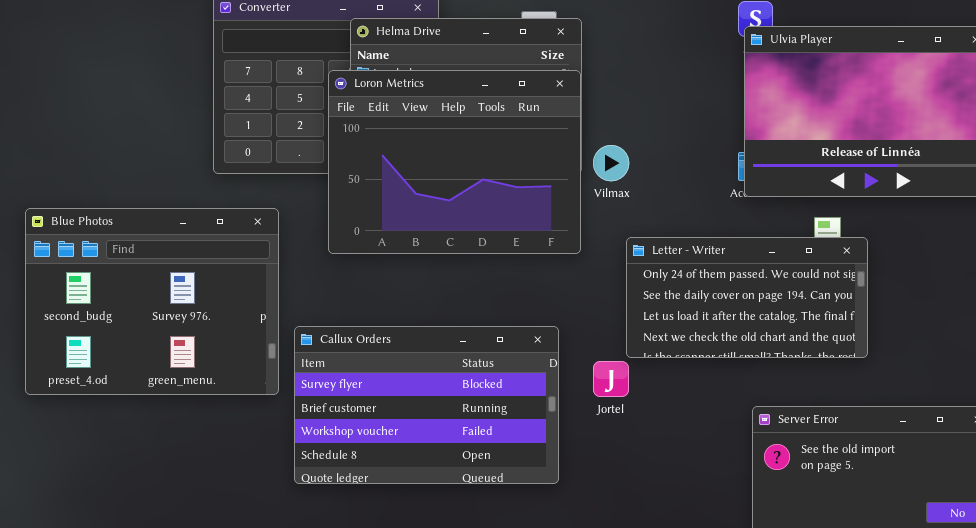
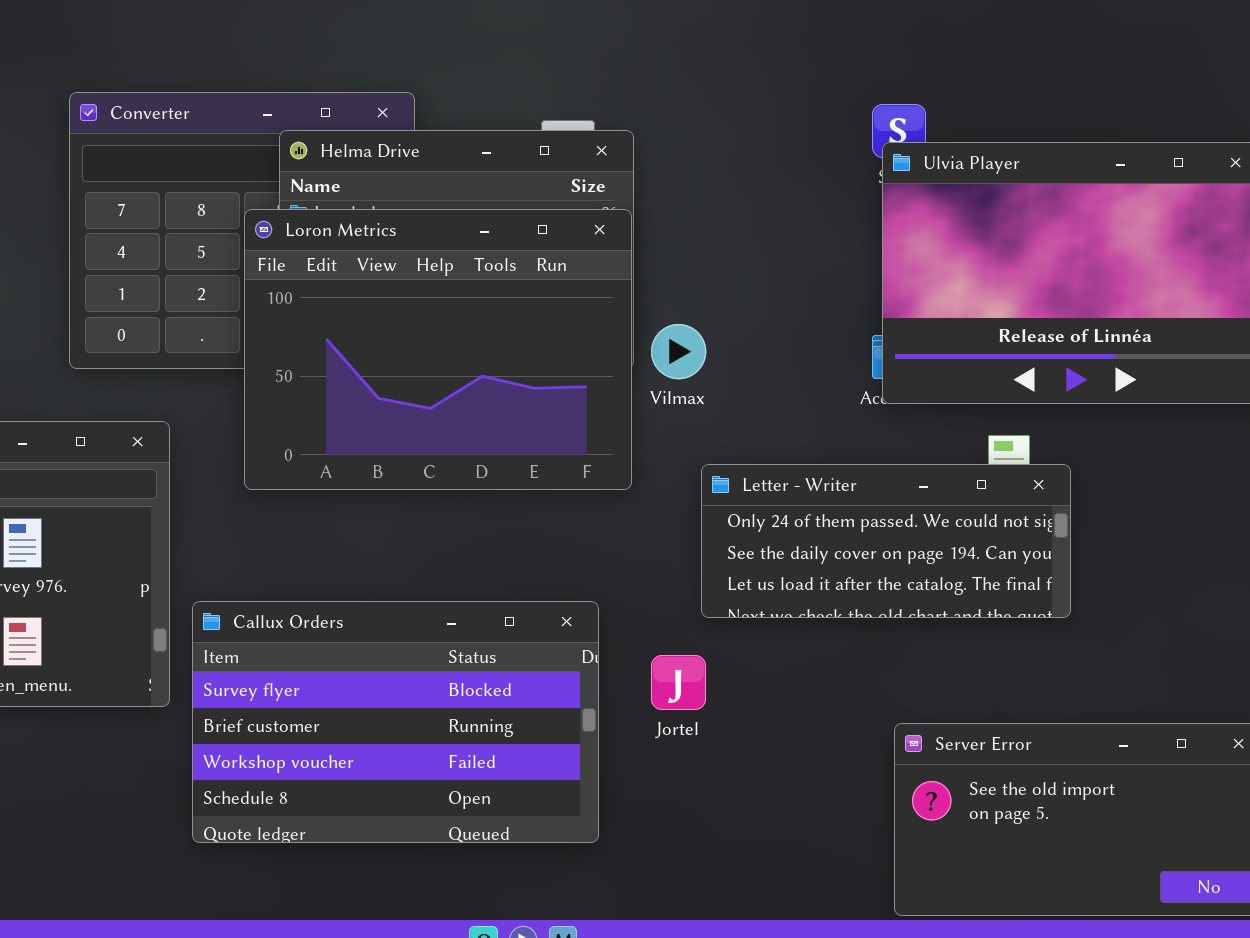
Letter - Writer: [626,237,868,358] -> [701,464,1071,618], resized

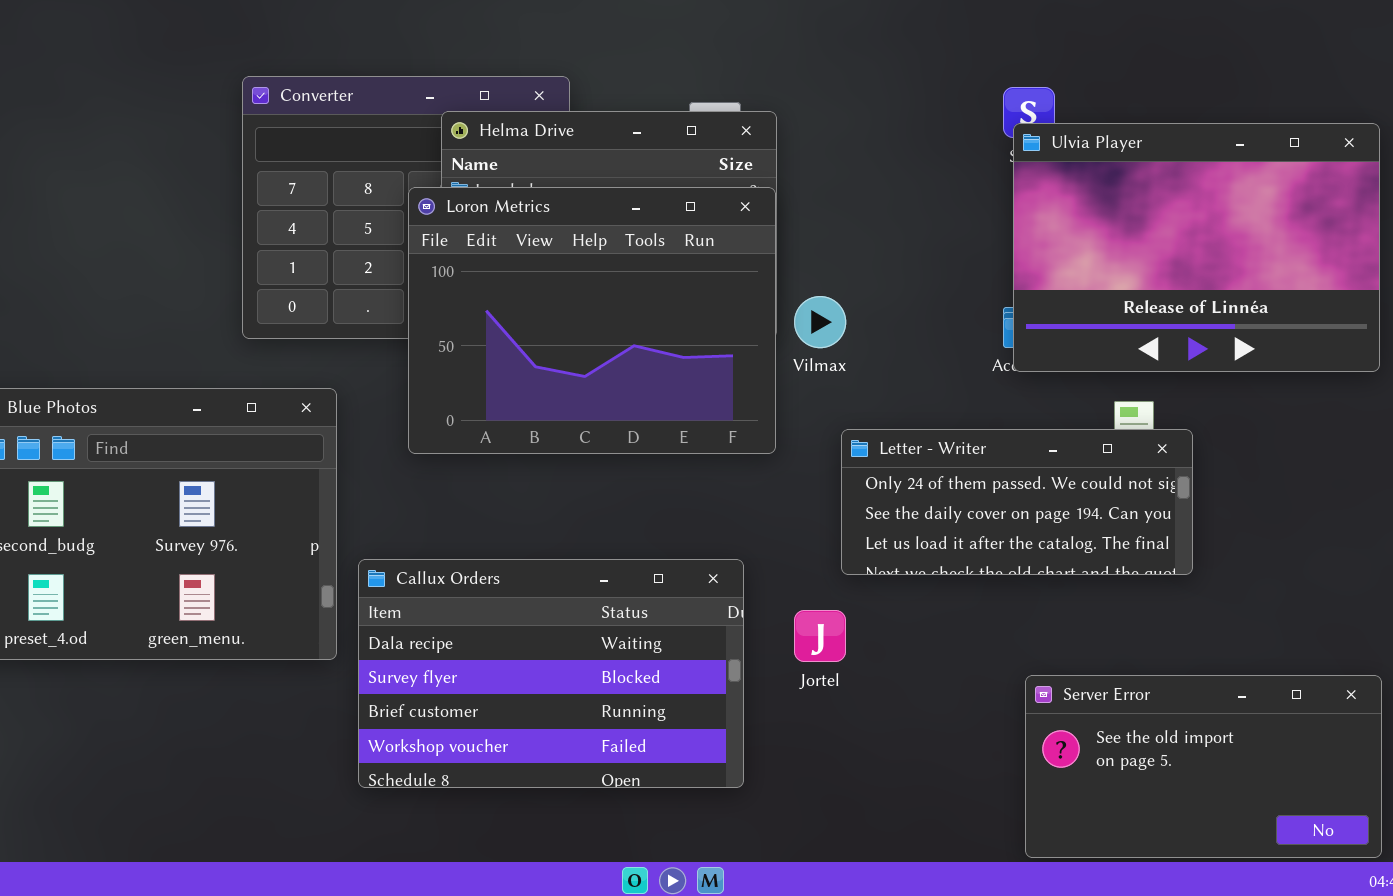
Callux Orders: [192,601,599,843] -> [358,559,744,788], scrolled up 1 row

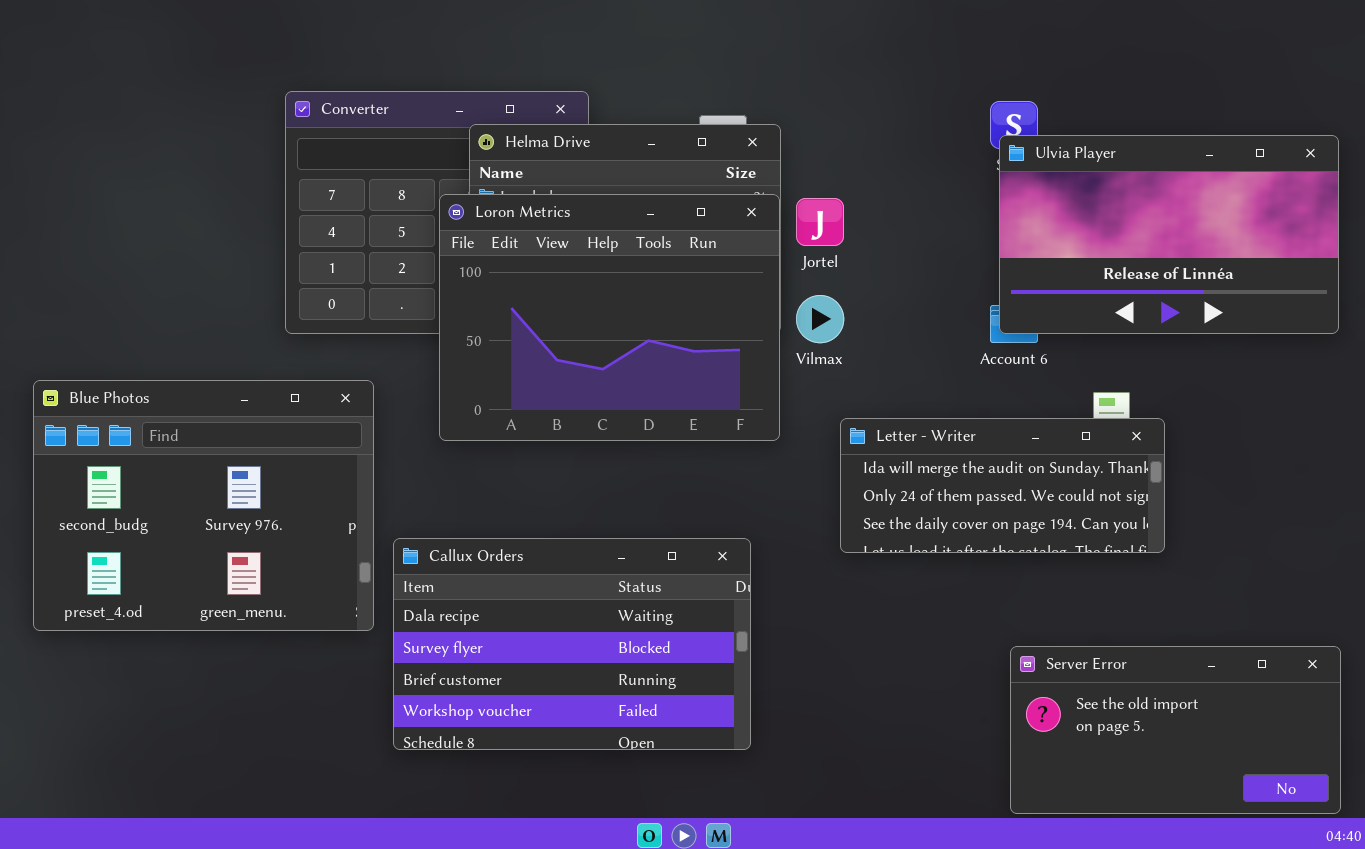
Ulvia Player: [1013,123,1380,372] -> [999,135,1339,334], resized
Letter - Writer: [841,429,1193,575] -> [840,418,1165,553], scrolled up 1 row
Jortel: [794,610,846,662] -> [796,198,844,246], moved

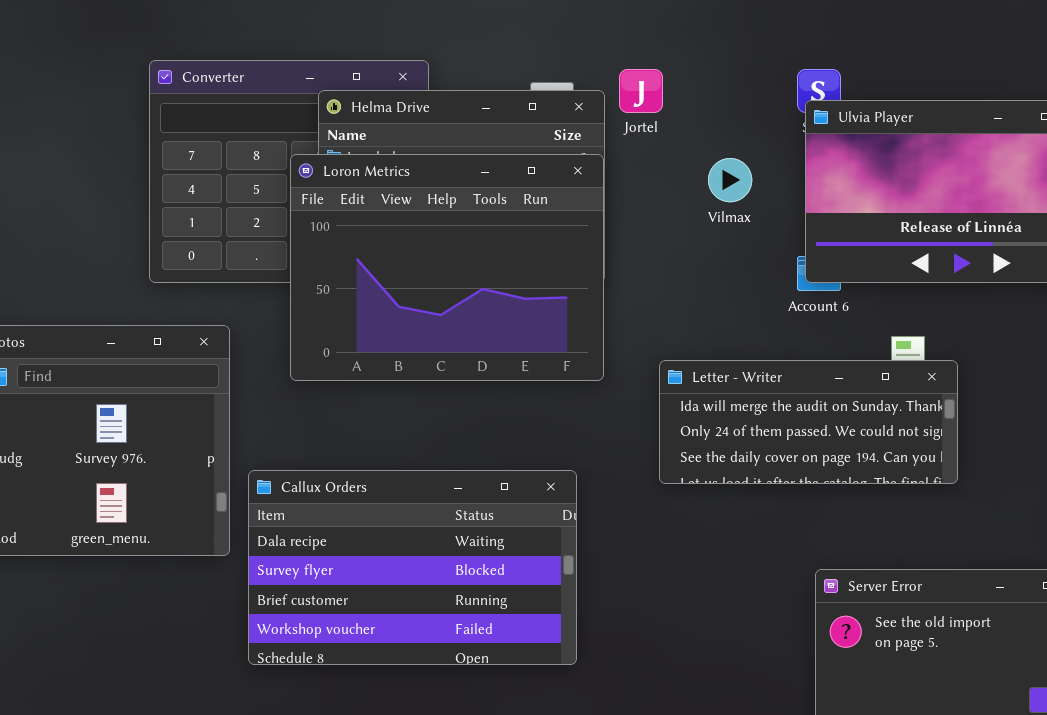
Jortel: [796,198,844,246] -> [619,69,663,113], moved
Vilmax: [796,295,844,343] -> [708,158,752,202], moved

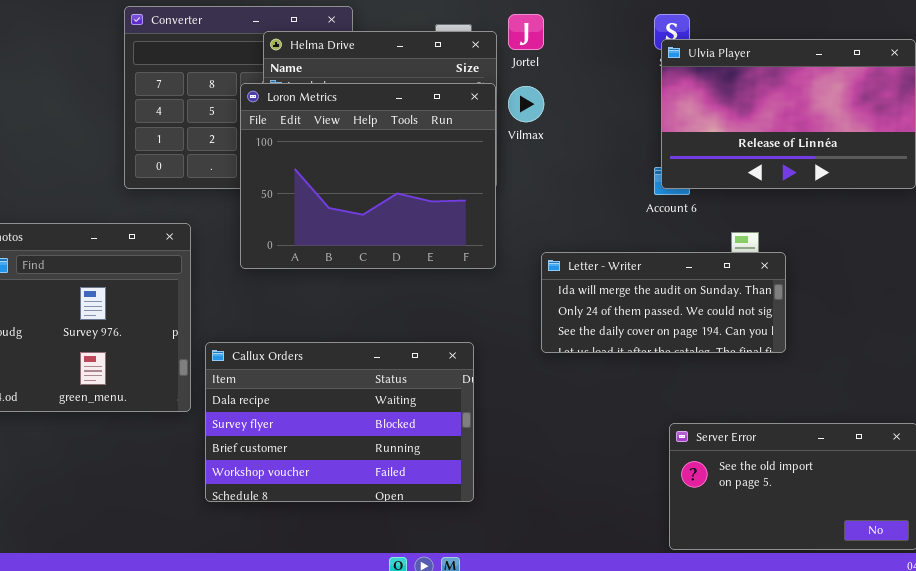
Vilmax: [708,158,752,202] -> [508,86,544,122], moved

